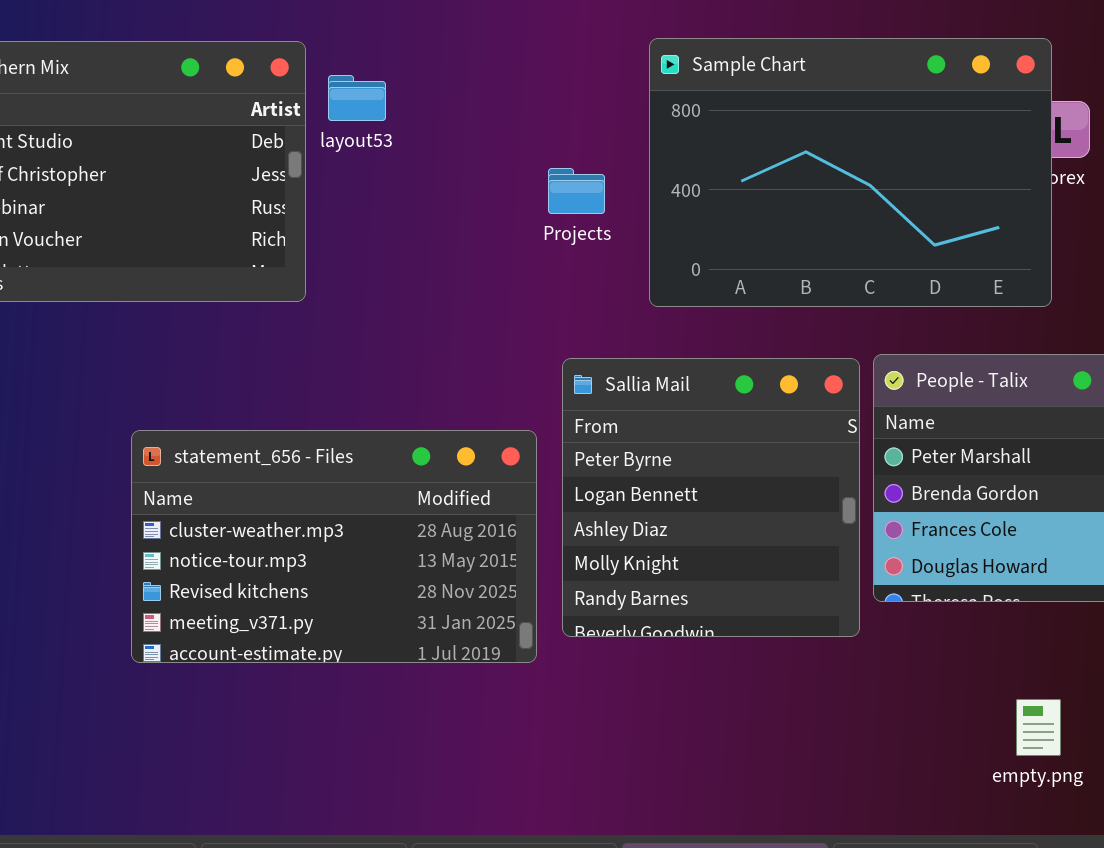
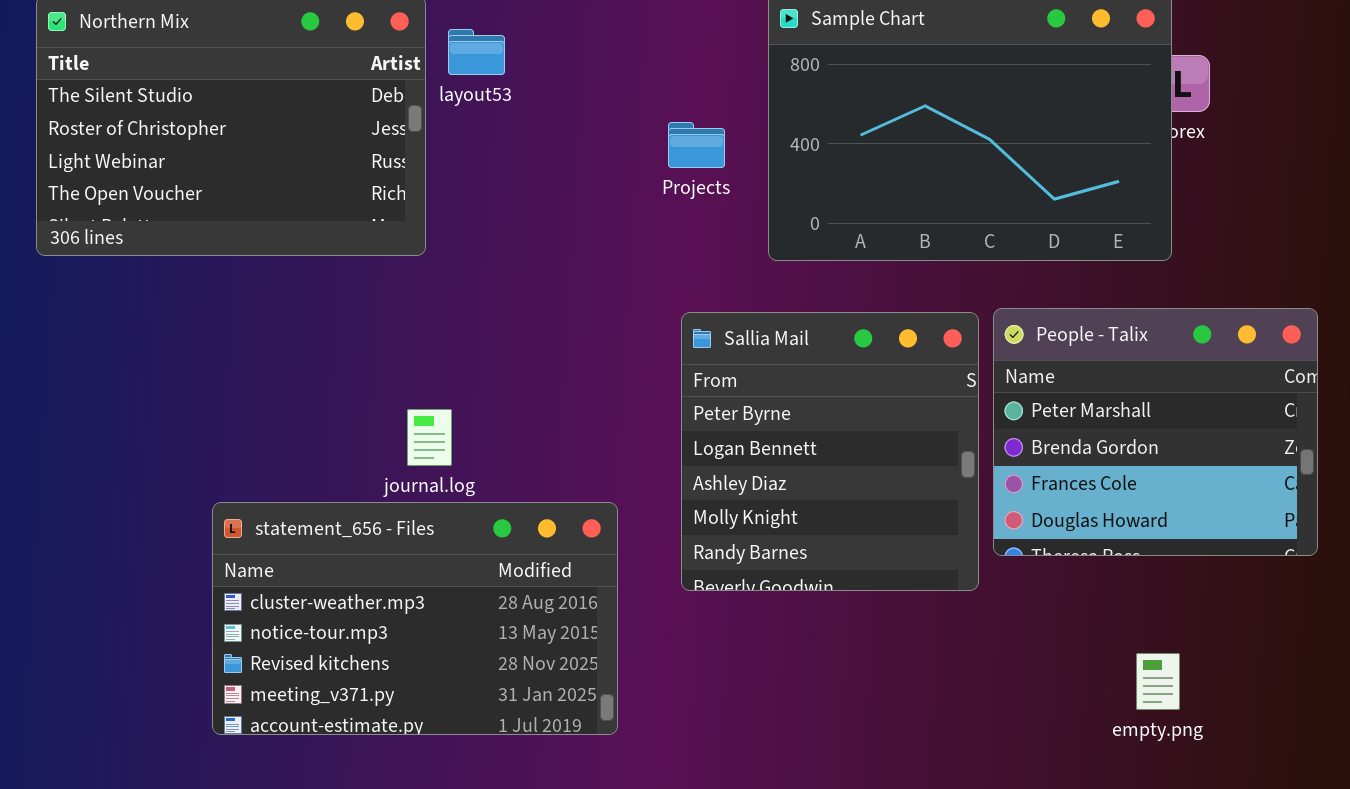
statement_656 - Files: [131,430,537,663] -> [212,502,618,735], moved

